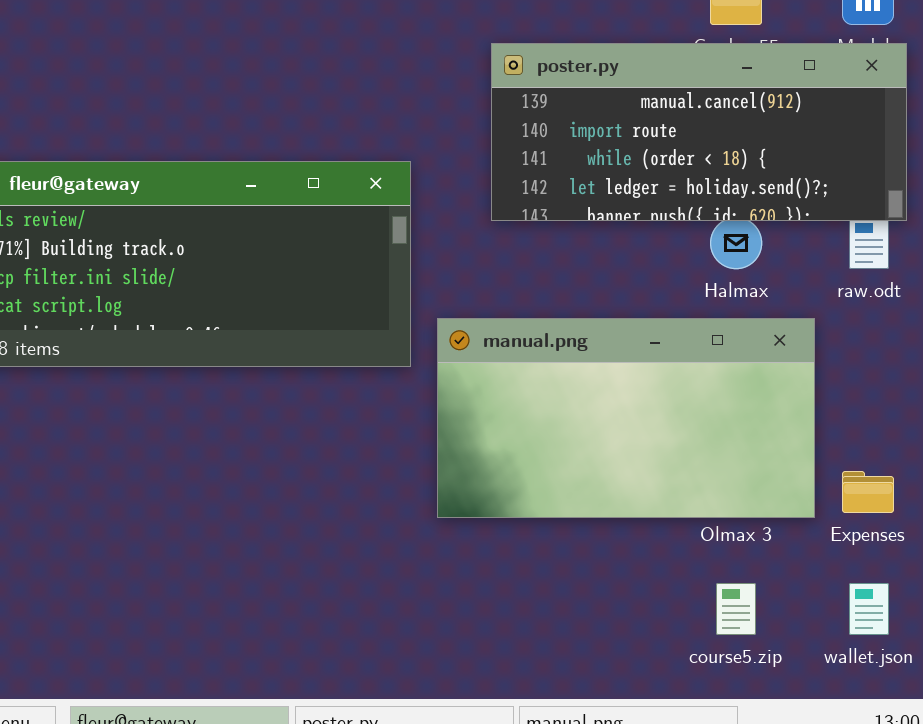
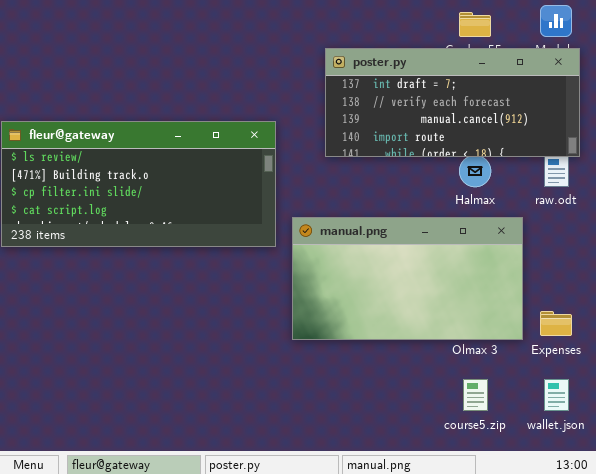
poster.py: [491,43,907,221] -> [325,48,580,157], scrolled up 2 rows

